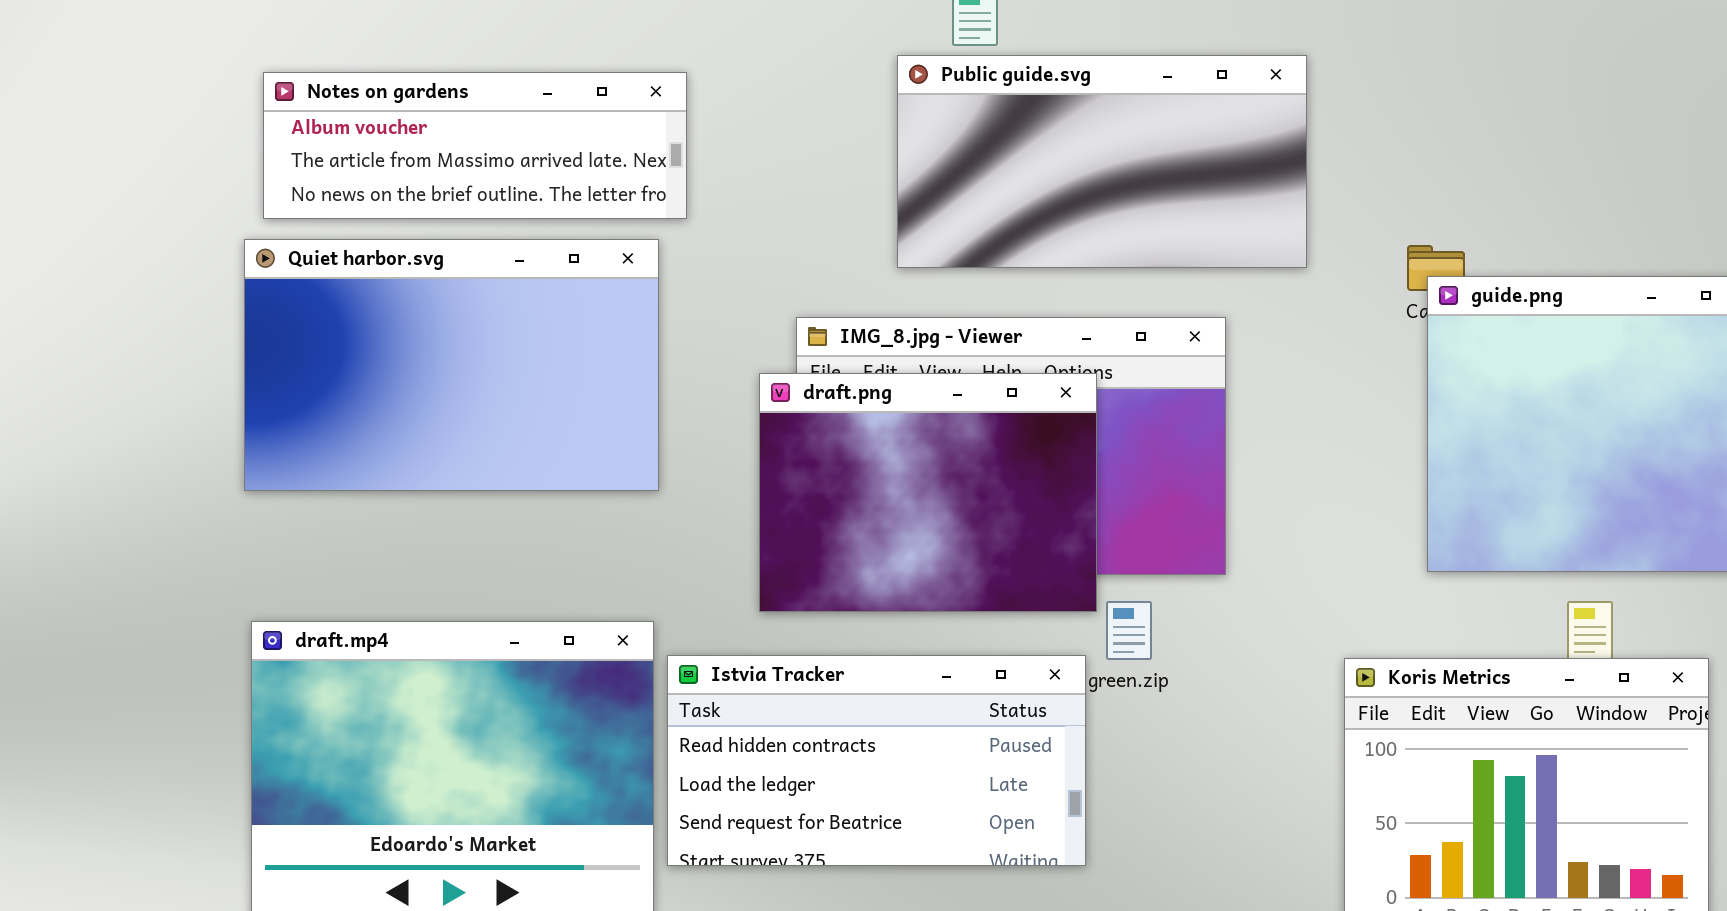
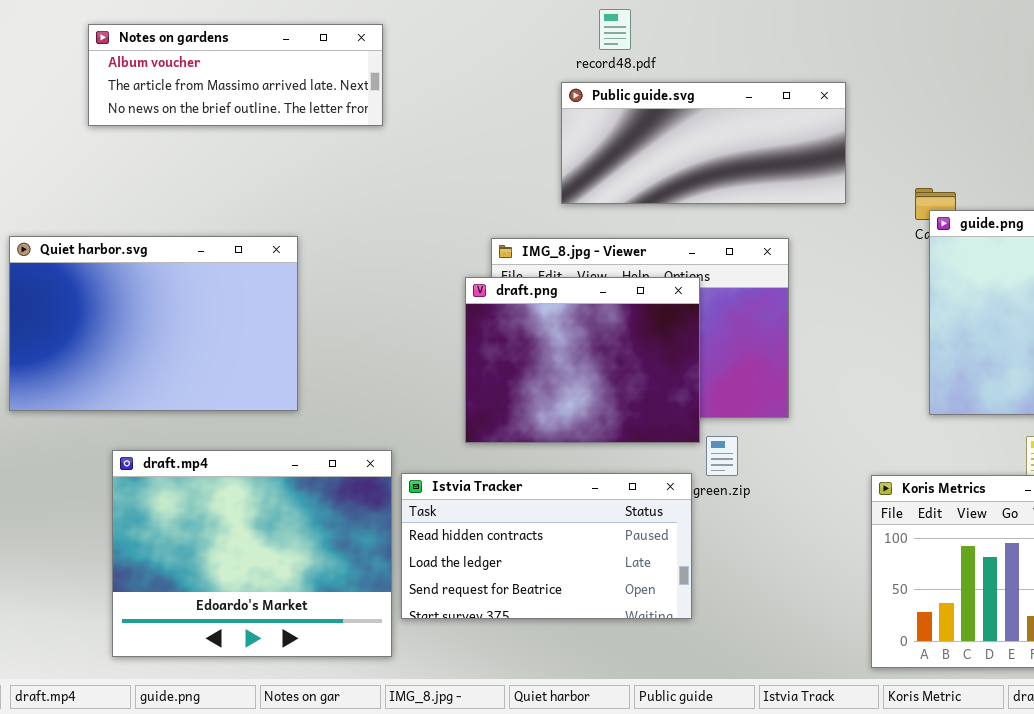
Public guide.svg: [897,55,1307,268] -> [561,82,846,204], resized
Notes on gardens: [263,72,687,219] -> [88,24,383,126], moved
Quiet harbor.svg: [244,239,659,491] -> [9,236,298,411], moved

